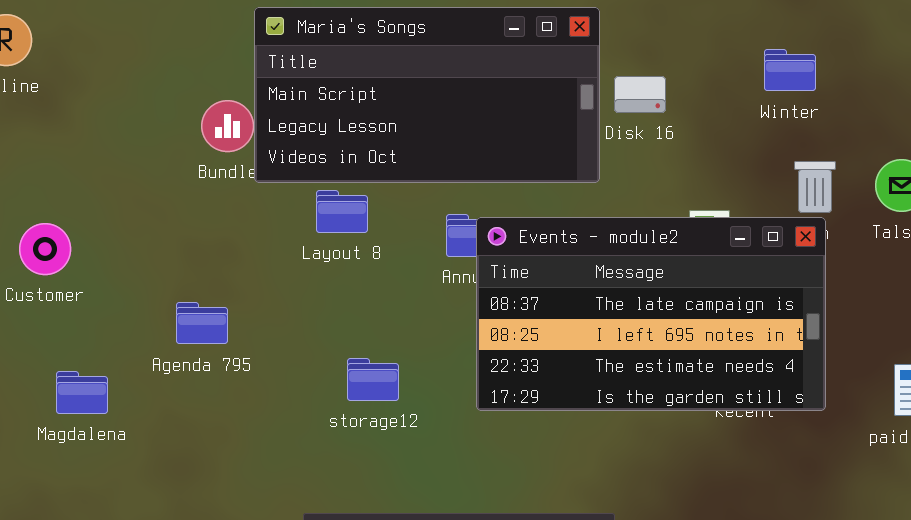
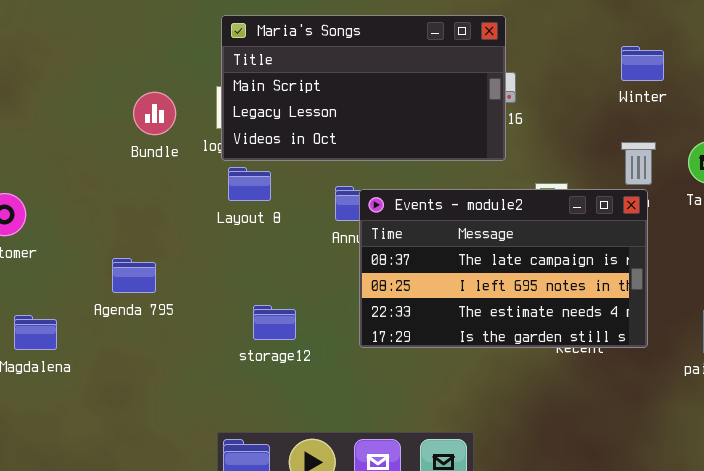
Maria's Songs: [254,7,600,183] -> [221,15,506,161], moved
Winter: [764,49,816,91] -> [621,46,664,81], moved

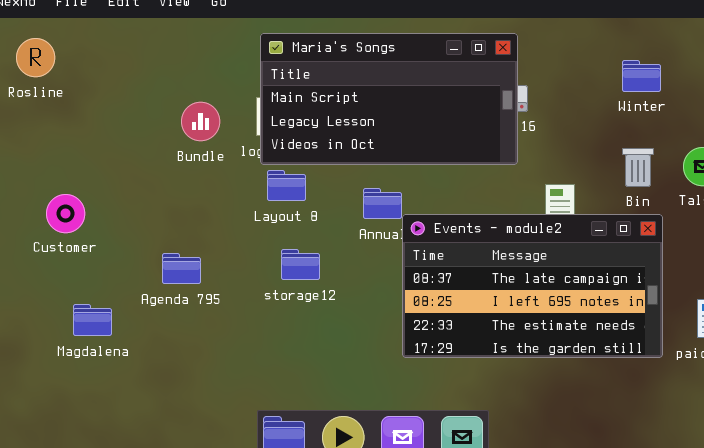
Events - module2: [359,189,648,348] -> [402,214,663,358], moved
storage12: [253,305,296,340] -> [281,249,320,280], moved

